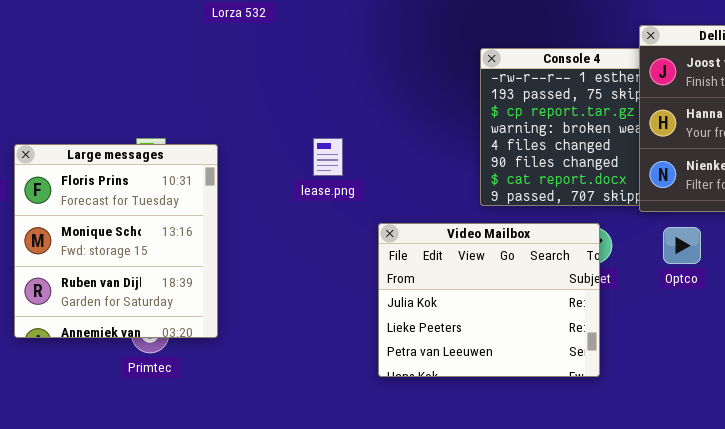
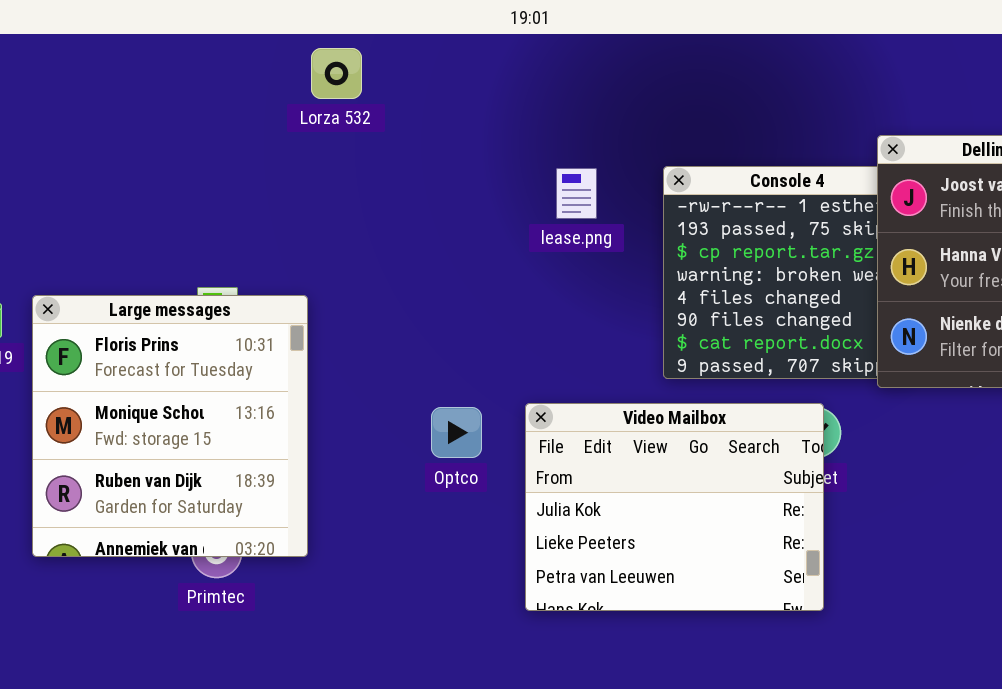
lease.png: [313,138,343,176] -> [556,168,597,219], moved
Optco: [663,227,701,264] -> [431,407,482,458], moved

